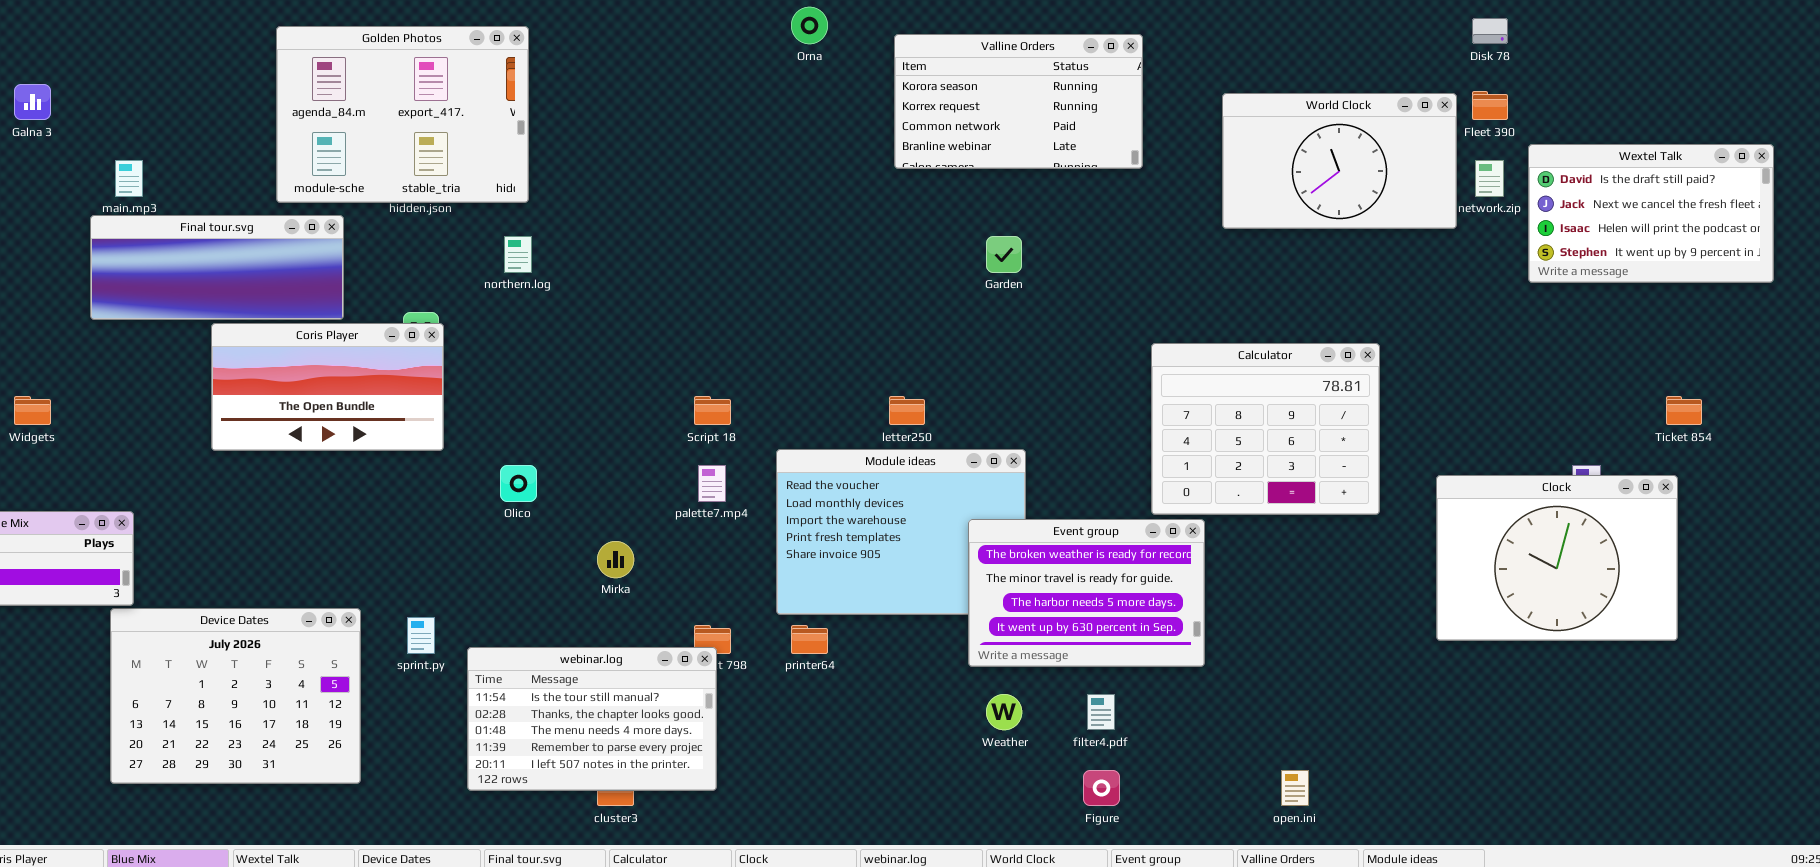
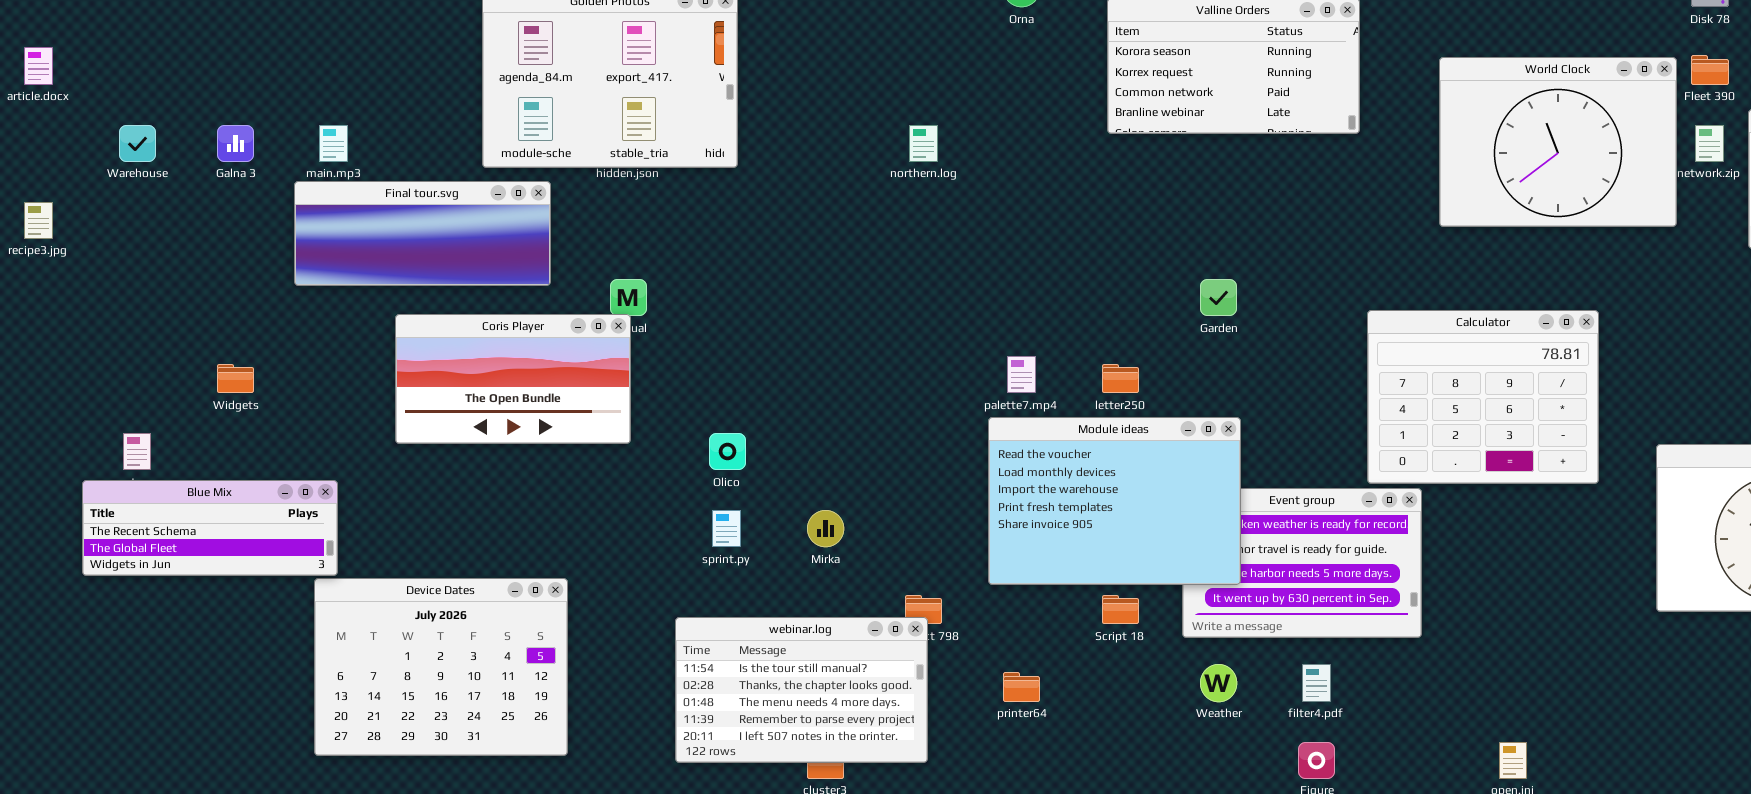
Galna 3: [14,84,51,120] -> [217,125,254,162], moved
World Clock: [1222,93,1457,229] -> [1439,57,1677,227], resized
northern.log: [504,236,532,273] -> [909,125,938,162], moved
Garden: [986,236,1022,273] -> [1200,279,1237,316], moved
Coris Player: [211,323,444,451] -> [395,314,631,444], moved
Script 18: [694,396,731,425] -> [1102,595,1139,624], moved
Module ideas: [776,449,1026,615] -> [988,417,1241,585], raised
palette7.mp4: [698,465,726,502] -> [1007,356,1036,393], moved
sprint.py: [407,617,435,654] -> [712,510,741,547], moved
printer64: [791,625,828,654] -> [1003,672,1040,702], moved

